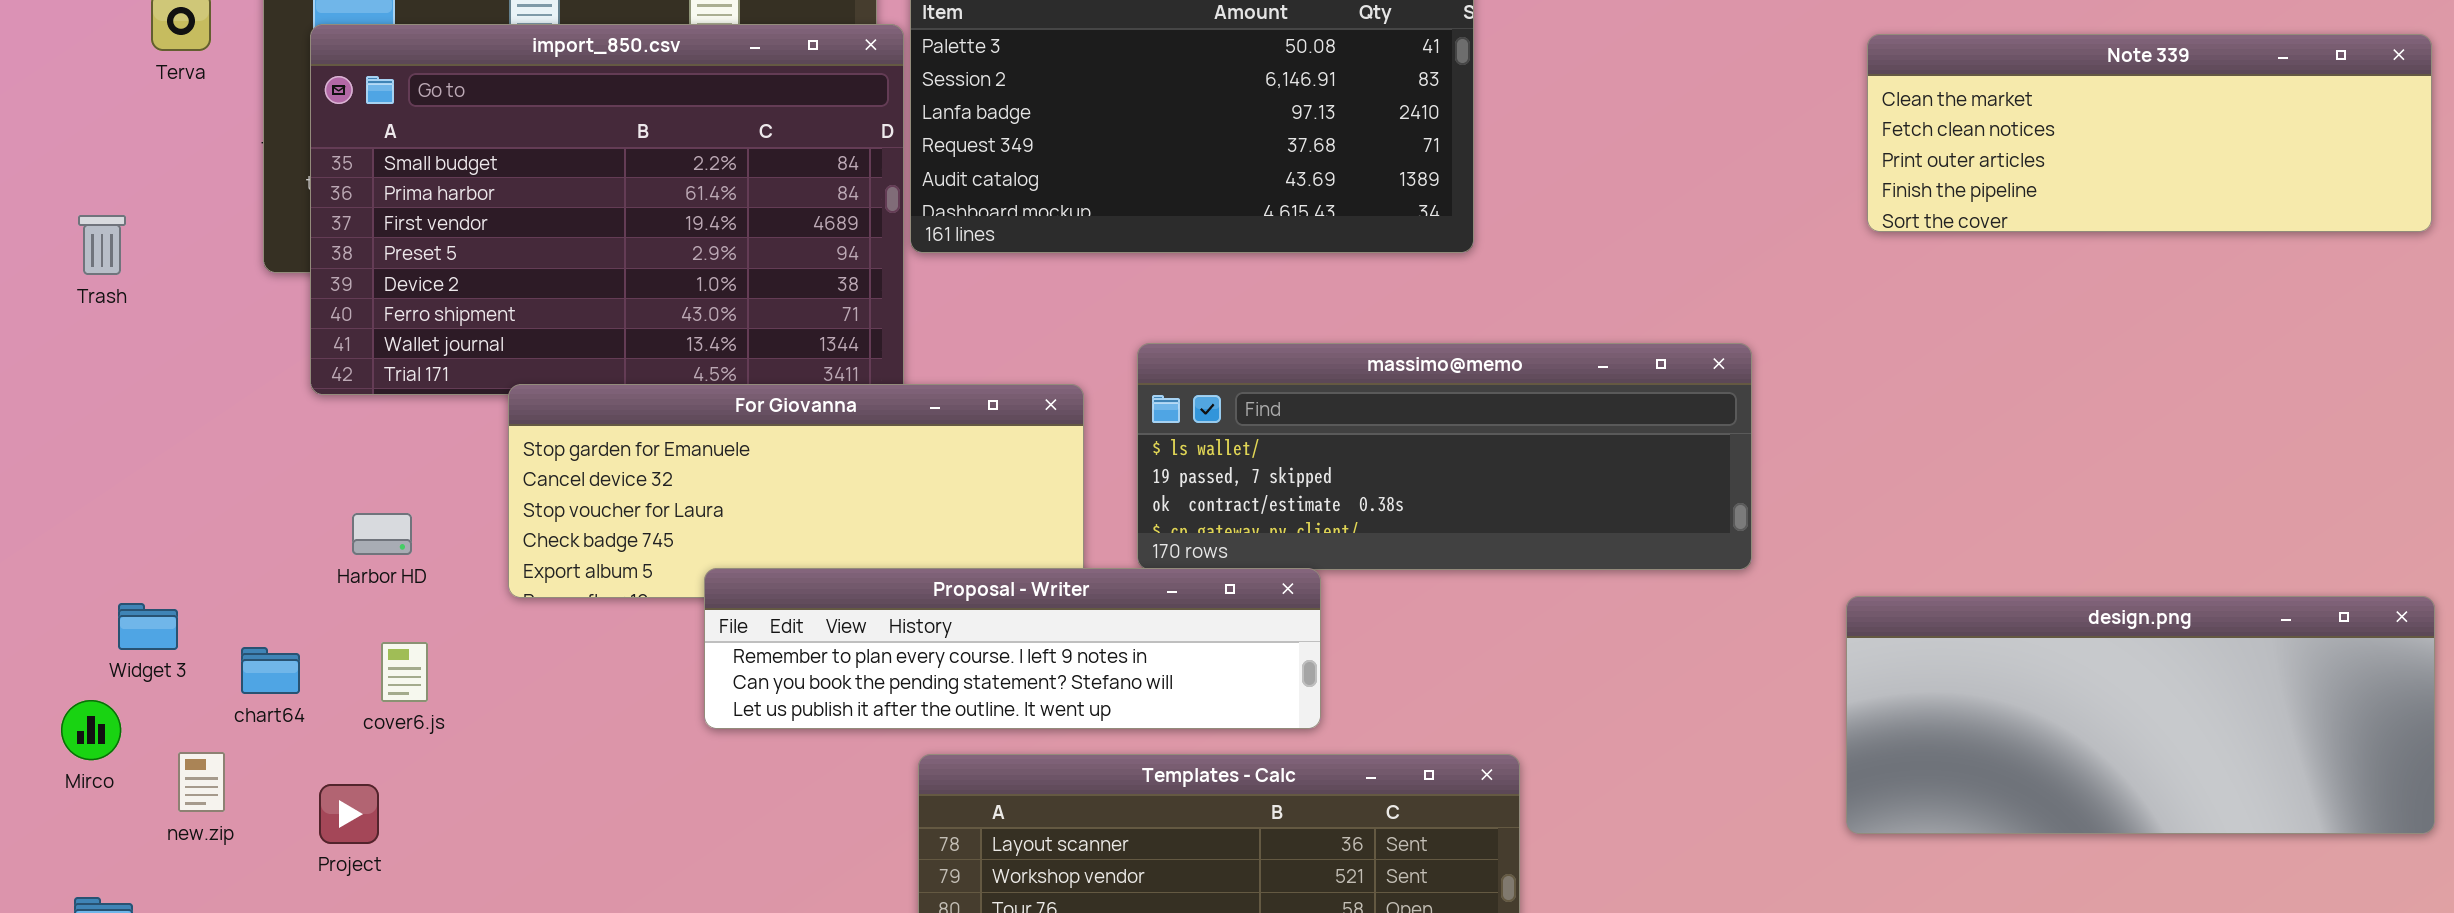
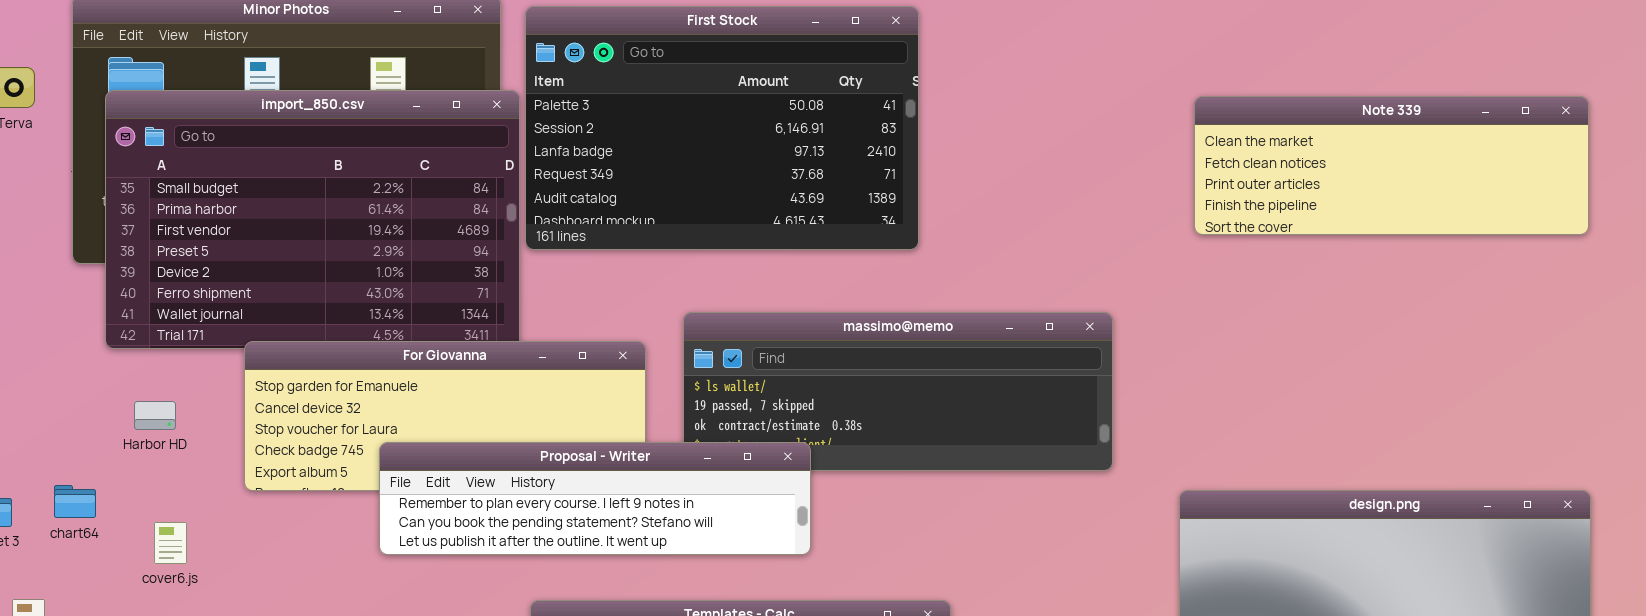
Harbor HD: [352,513,412,555] -> [134,401,176,430], moved
Proposal - Writer: [704,568,1321,729] -> [379,442,811,555], moved
chart64: [241,647,300,694] -> [54,485,96,518], moved

